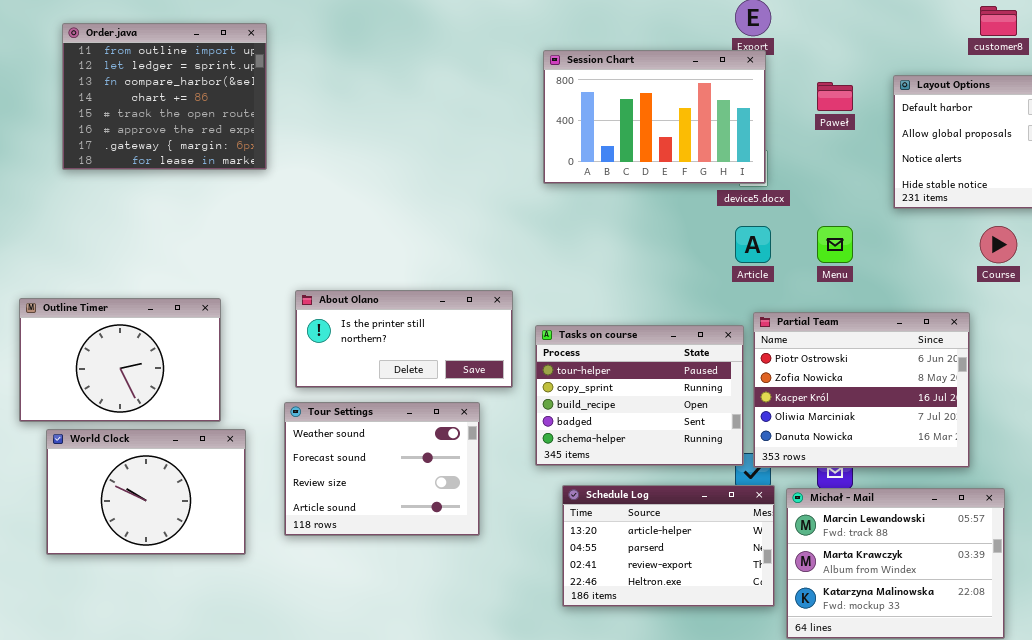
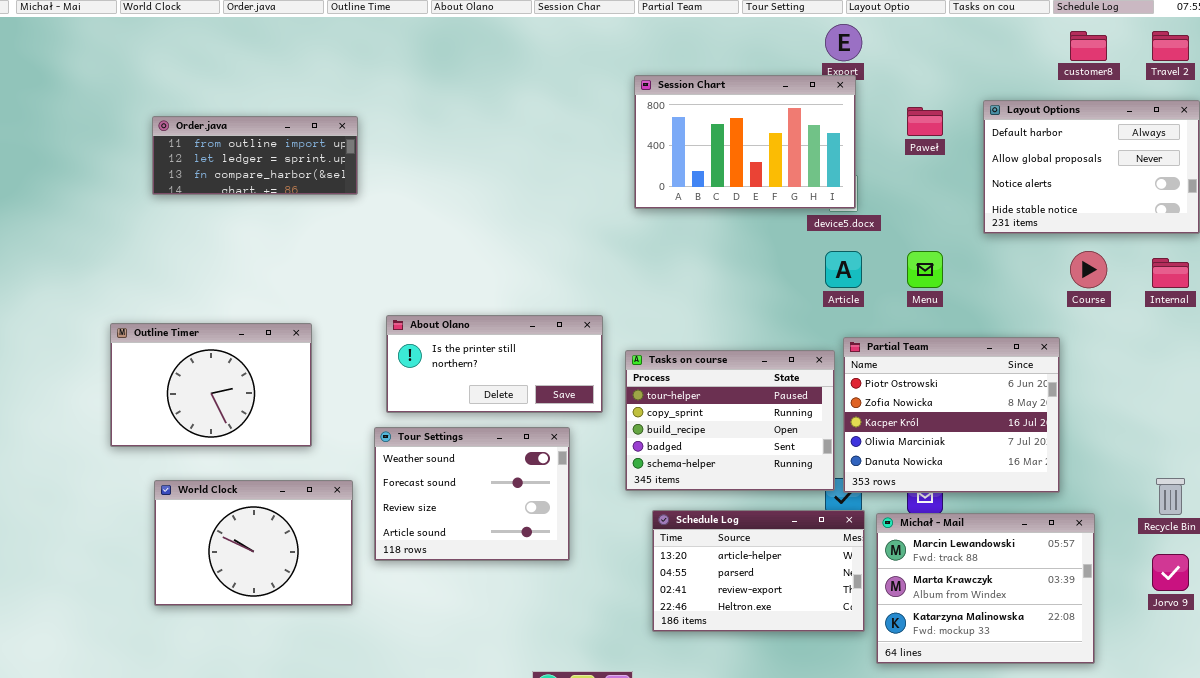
Order.java: [62,23,267,170] -> [152,116,358,195], resized
World Clock: [46,429,246,555] -> [154,480,353,606], moved

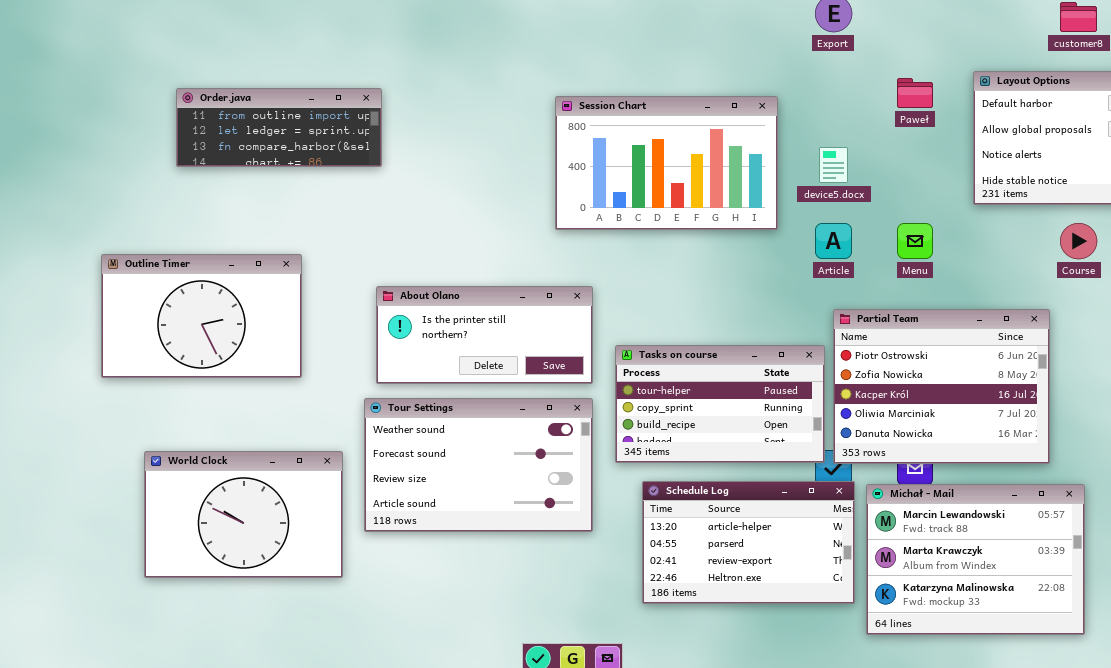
Session Chart: [634,75,856,209] -> [555,96,778,230], moved
Order.java: [152,116,358,195] -> [176,88,382,167], moved
Outline Timer: [110,323,312,447] -> [101,254,302,378], moved
Tasks on course: [625,350,835,491] -> [615,345,825,463], resized
Tour Settings: [374,427,570,561] -> [364,398,593,532], resized

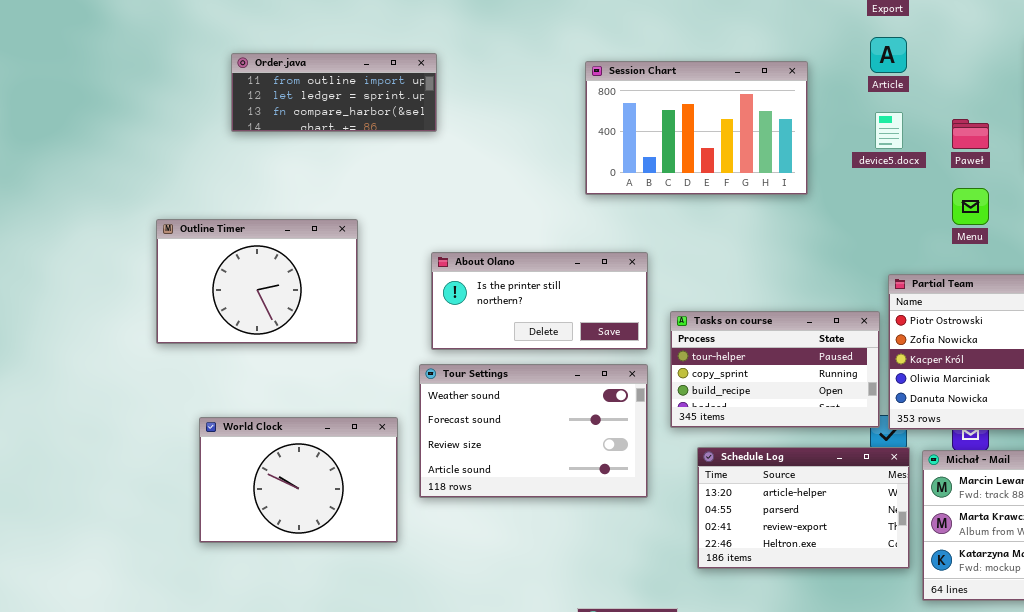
Paweł: [897,78,933,108] -> [952,119,989,149], moved
Session Chart: [555,96,778,230] -> [585,61,808,195], moved
Article: [815,223,852,259] -> [870,37,907,73], moved

